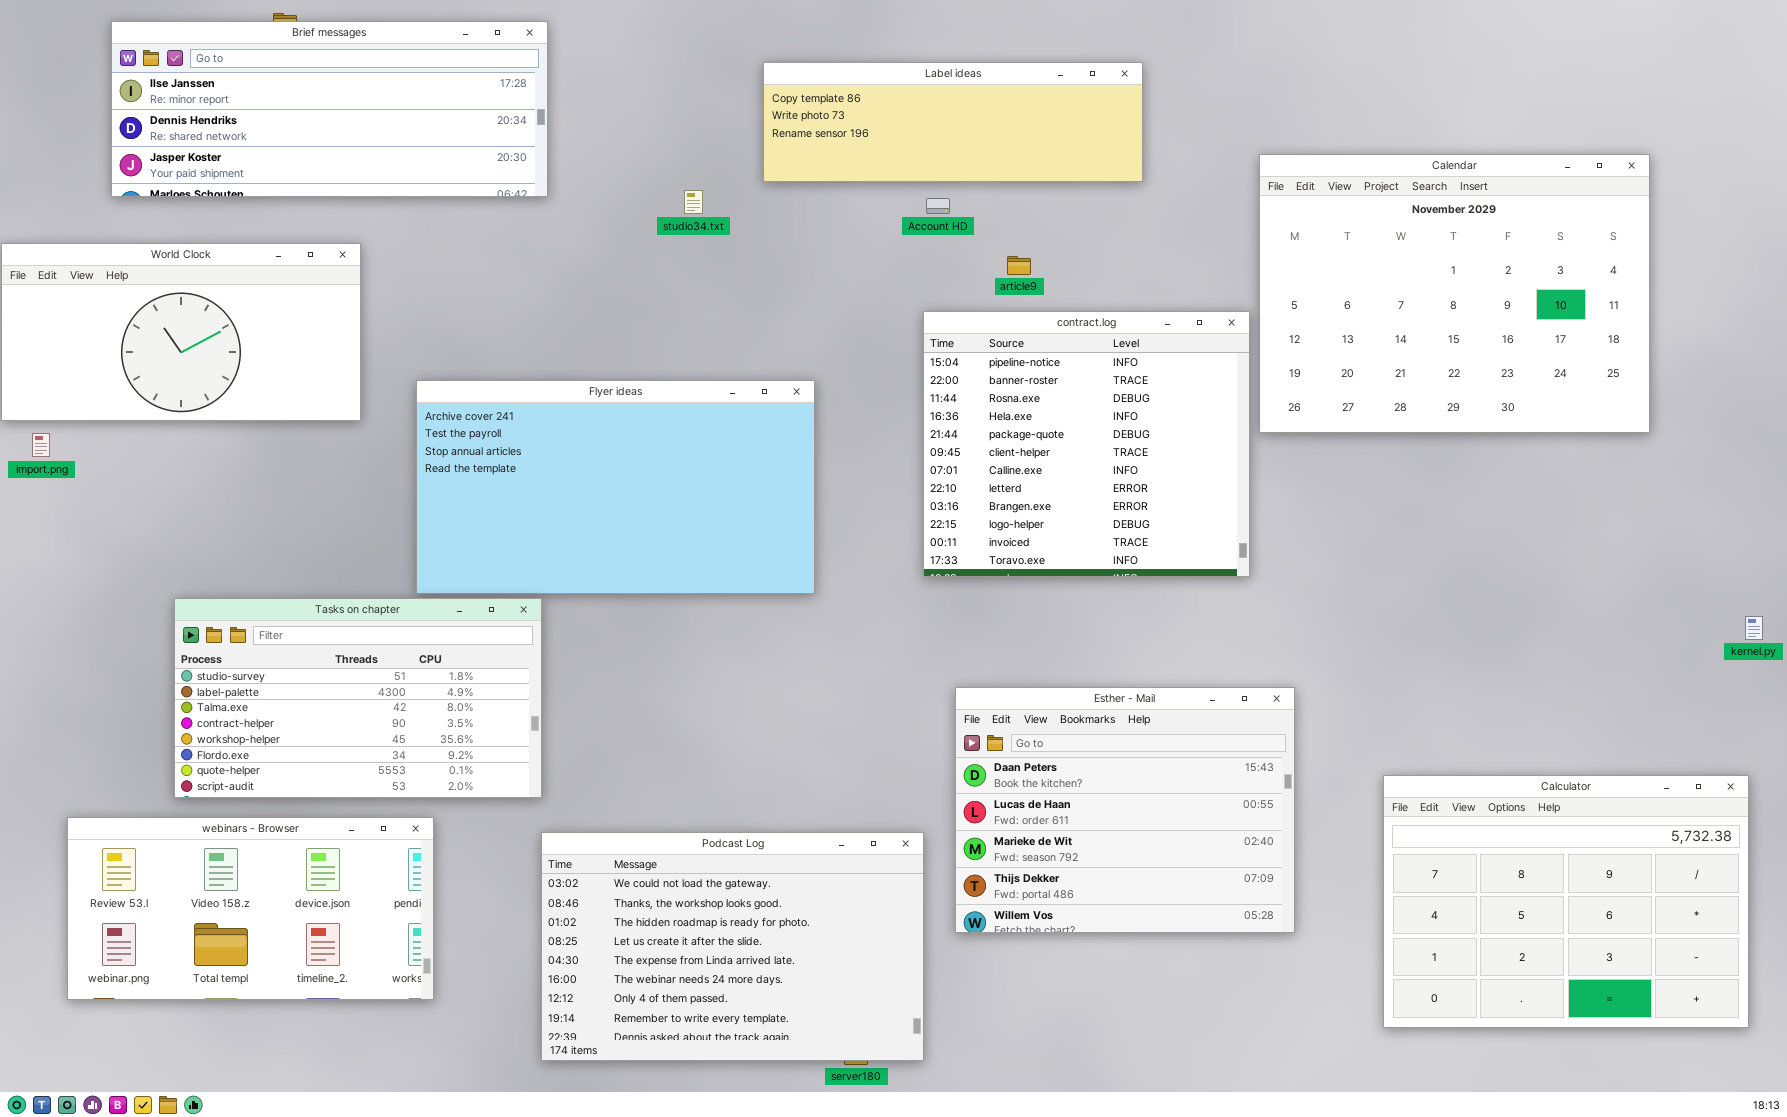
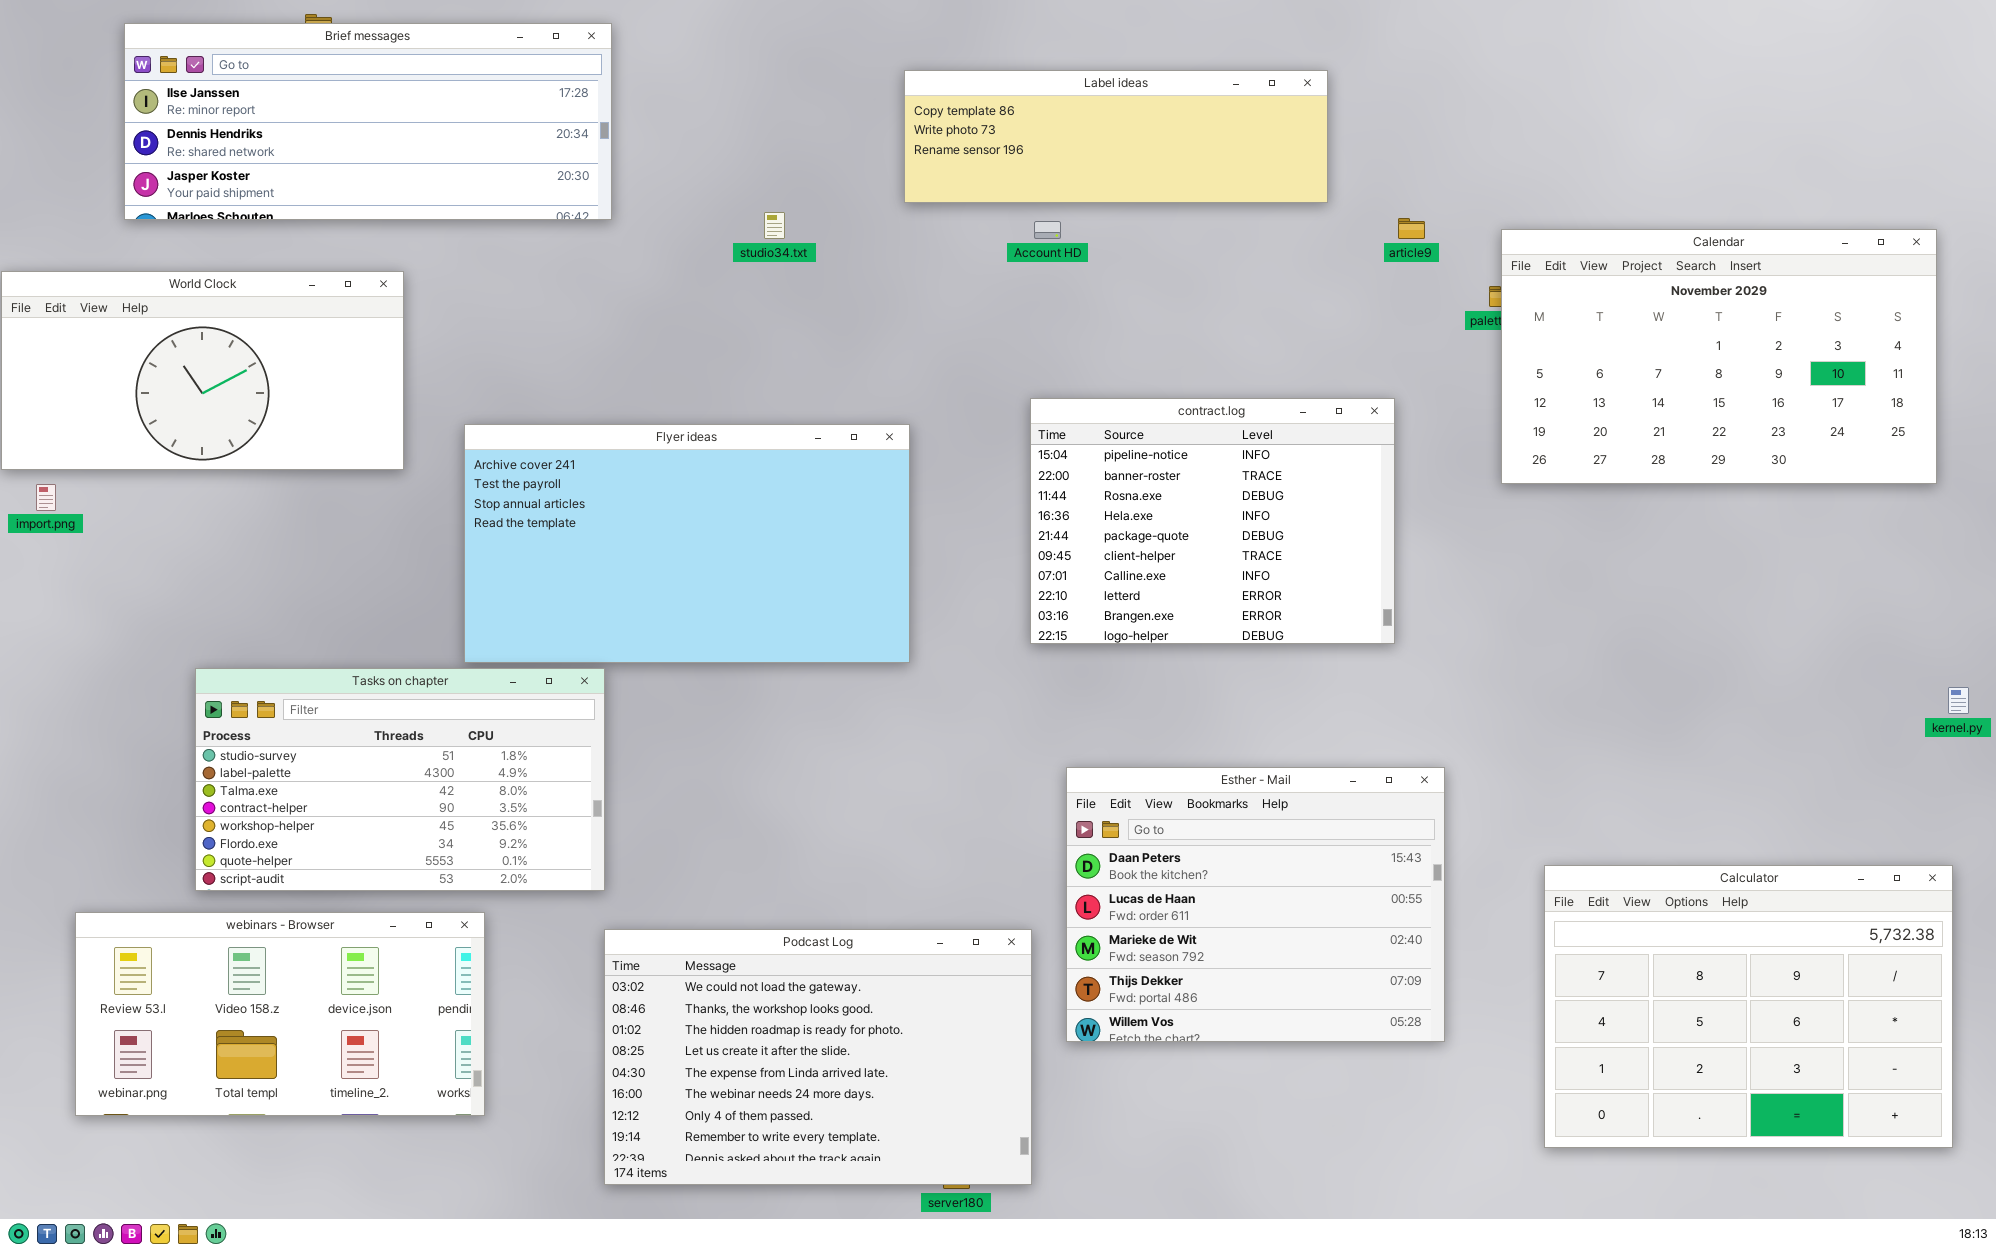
Label ideas: [763,62,1143,182] -> [904,70,1328,203], moved
Calendar: [1259,154,1650,433] -> [1501,229,1937,484], moved, resized
article9: [1007,256,1031,275] -> [1398,218,1425,239], moved
contract.log: [923,311,1250,577] -> [1030,398,1395,644], resized

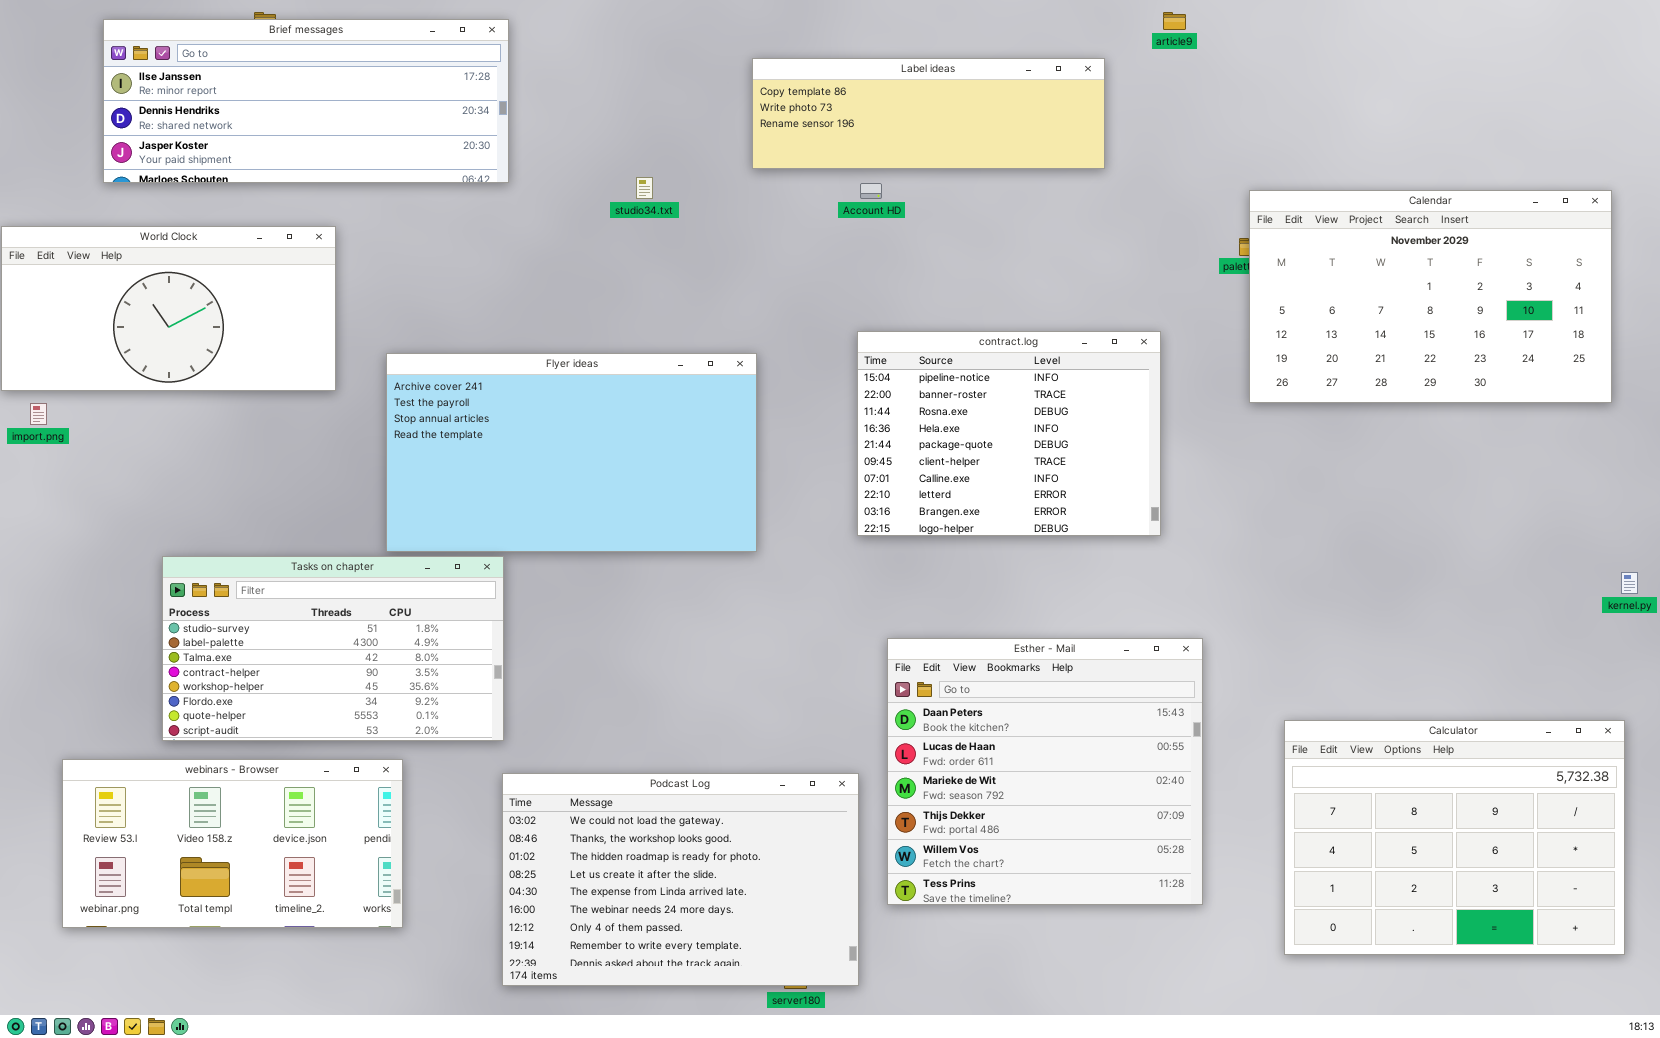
article9: [1398,218,1425,239] -> [1163,12,1186,30], moved
Esther - Mail: [1066,767,1445,1042] -> [887,638,1203,905], resized

